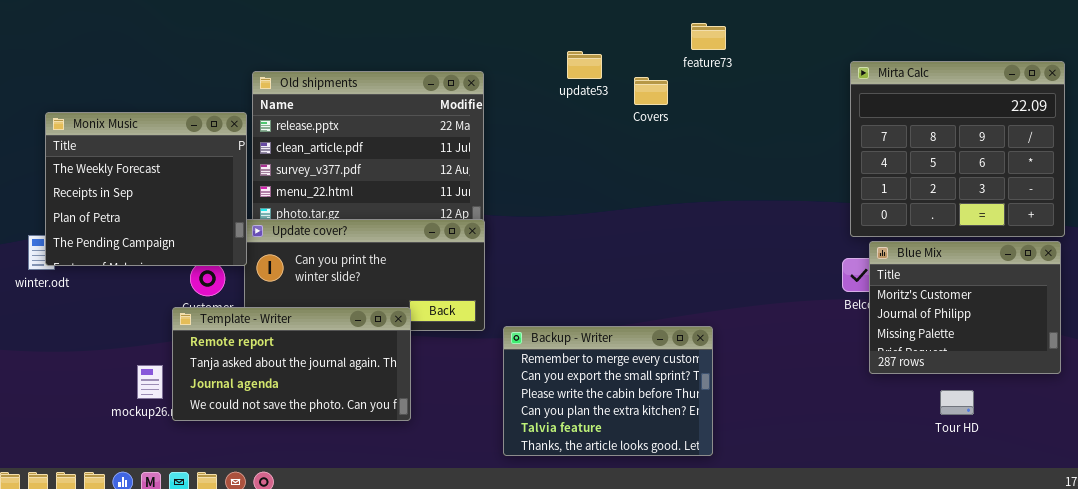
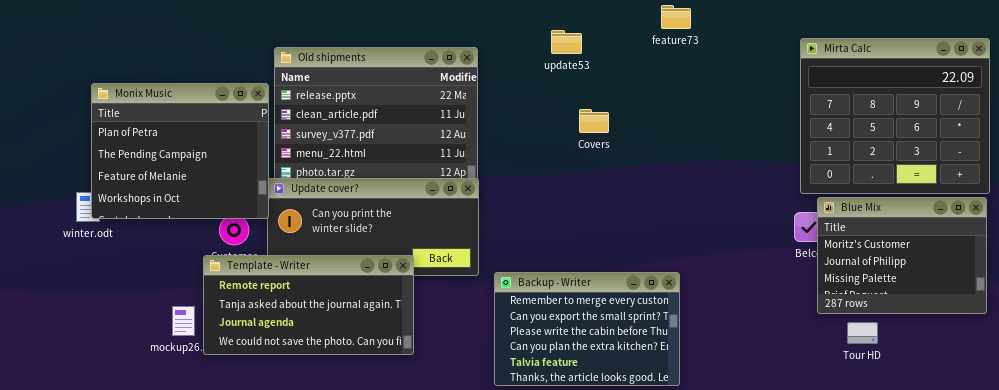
Covers: [634,77,668,105] -> [579,109,609,133], moved
Monix Music: [45,112,247,266] -> [91,83,269,219], scrolled down 2 rows
Tour HD: [940,390,974,415] -> [847,322,878,344], moved

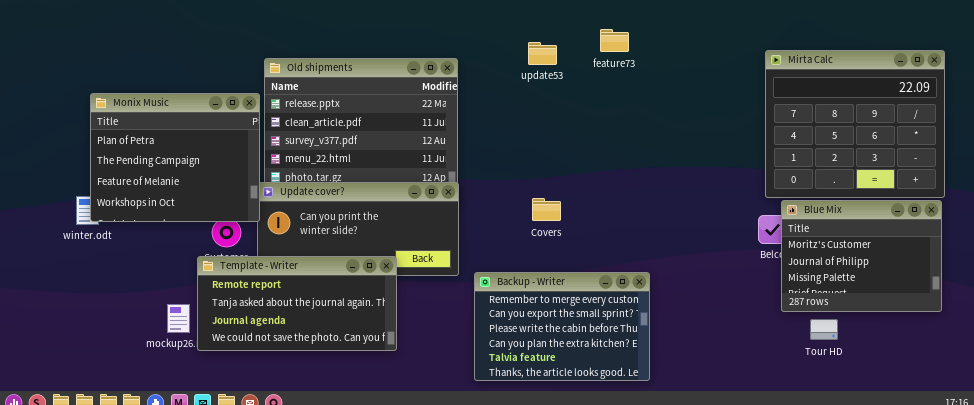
feature73: [661,5,691,29] -> [600,29,629,52], moved
Covers: [579,109,609,133] -> [532,198,561,221], moved

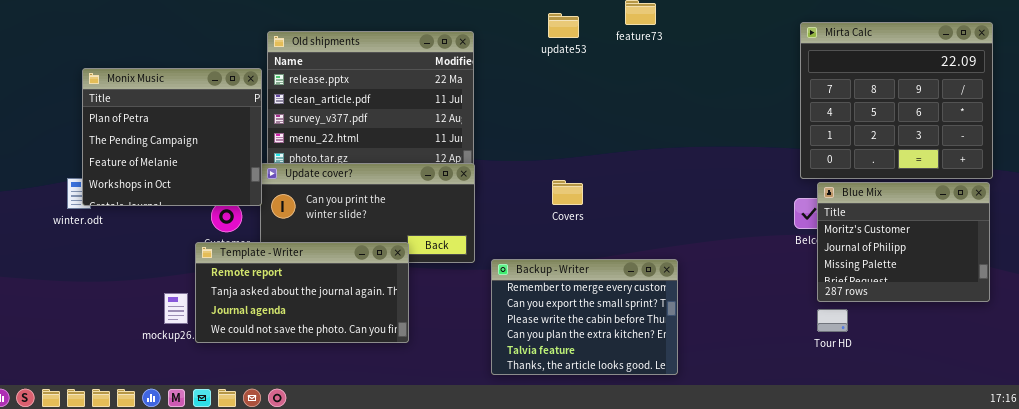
Tour HD: [810,319,838,340] -> [817,309,848,332], moved

